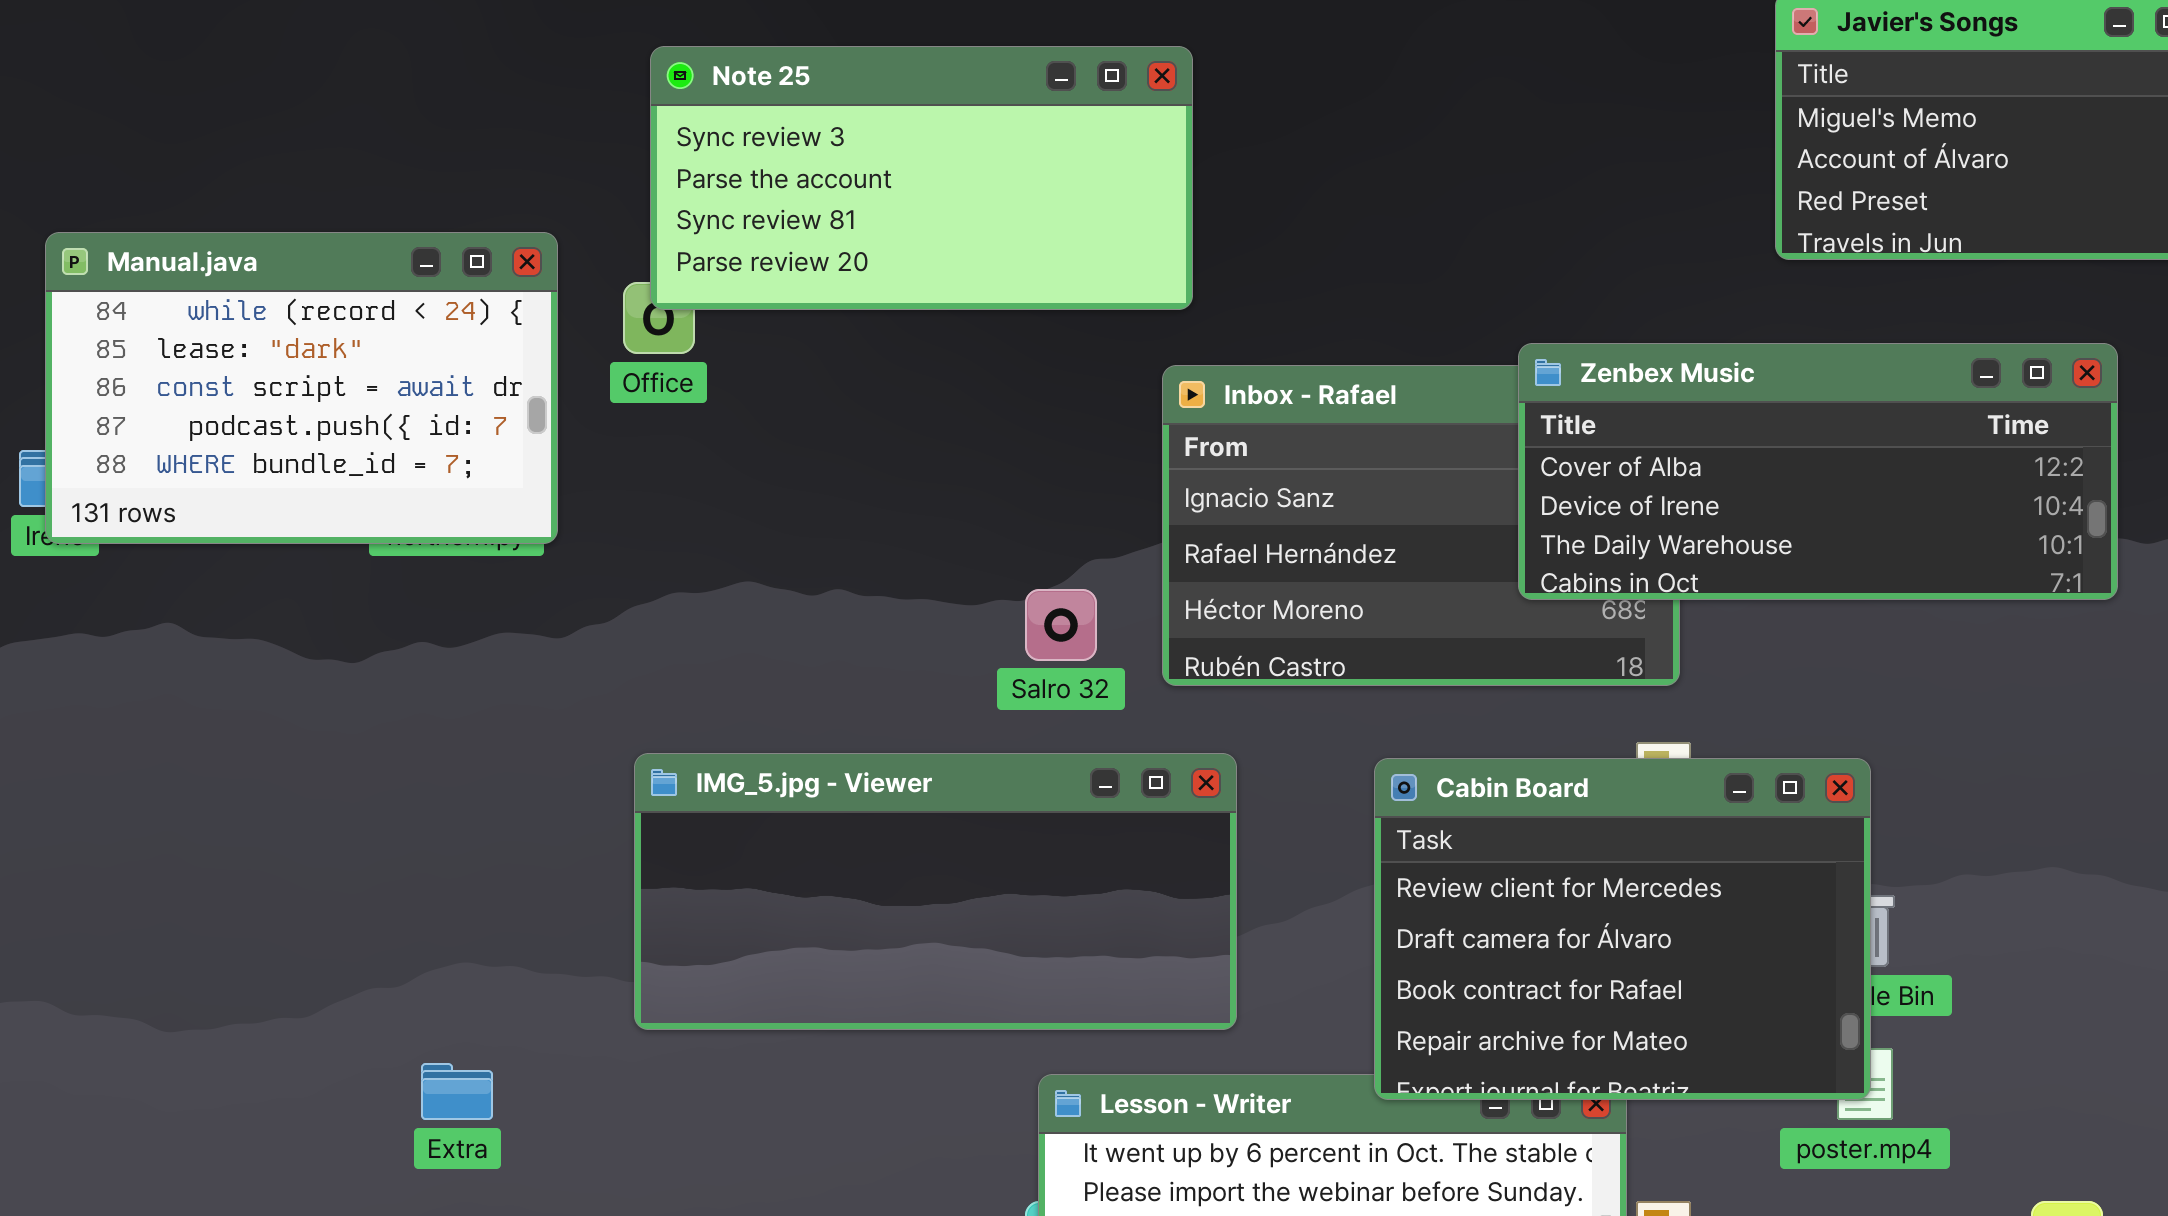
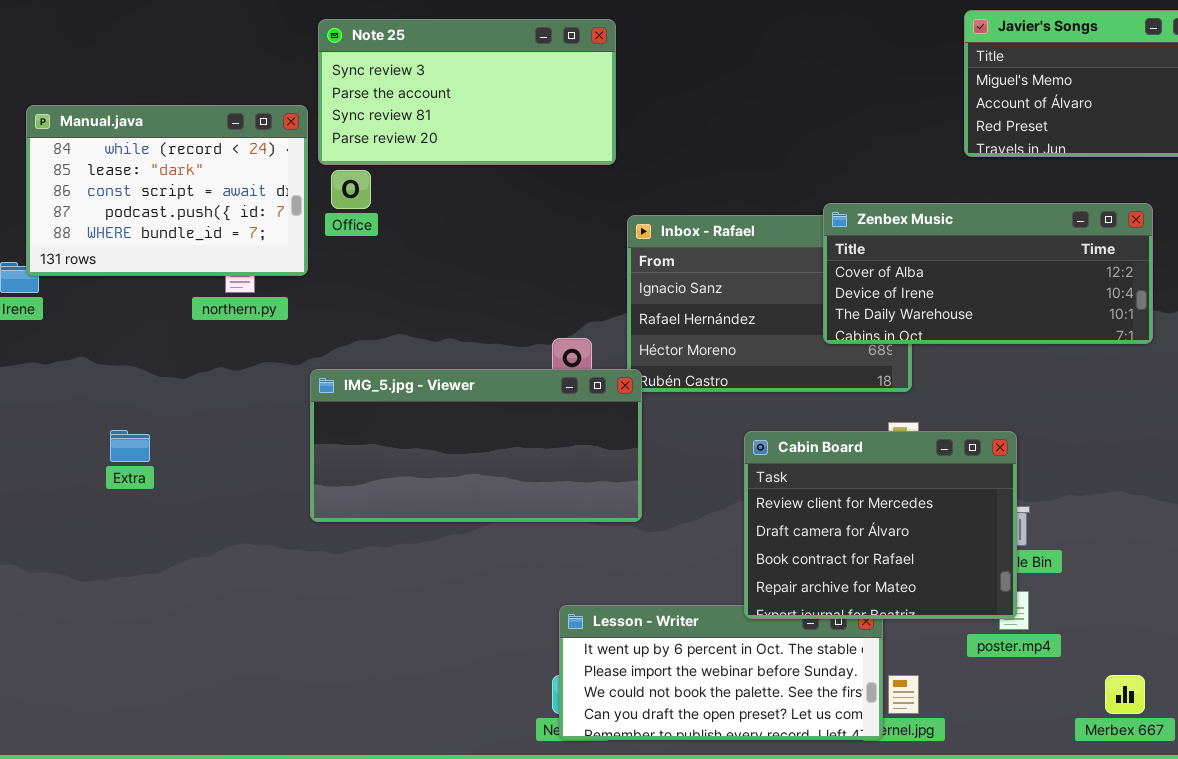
Note 25: [650,46,1193,310] -> [318,19,616,165], moved
Manual.java: [45,232,558,544] -> [26,105,308,276], moved
IMG_5.jpg - Viewer: [634,753,1237,1030] -> [310,369,642,522], moved
Extra: [421,1063,493,1120] -> [110,430,150,462], moved

